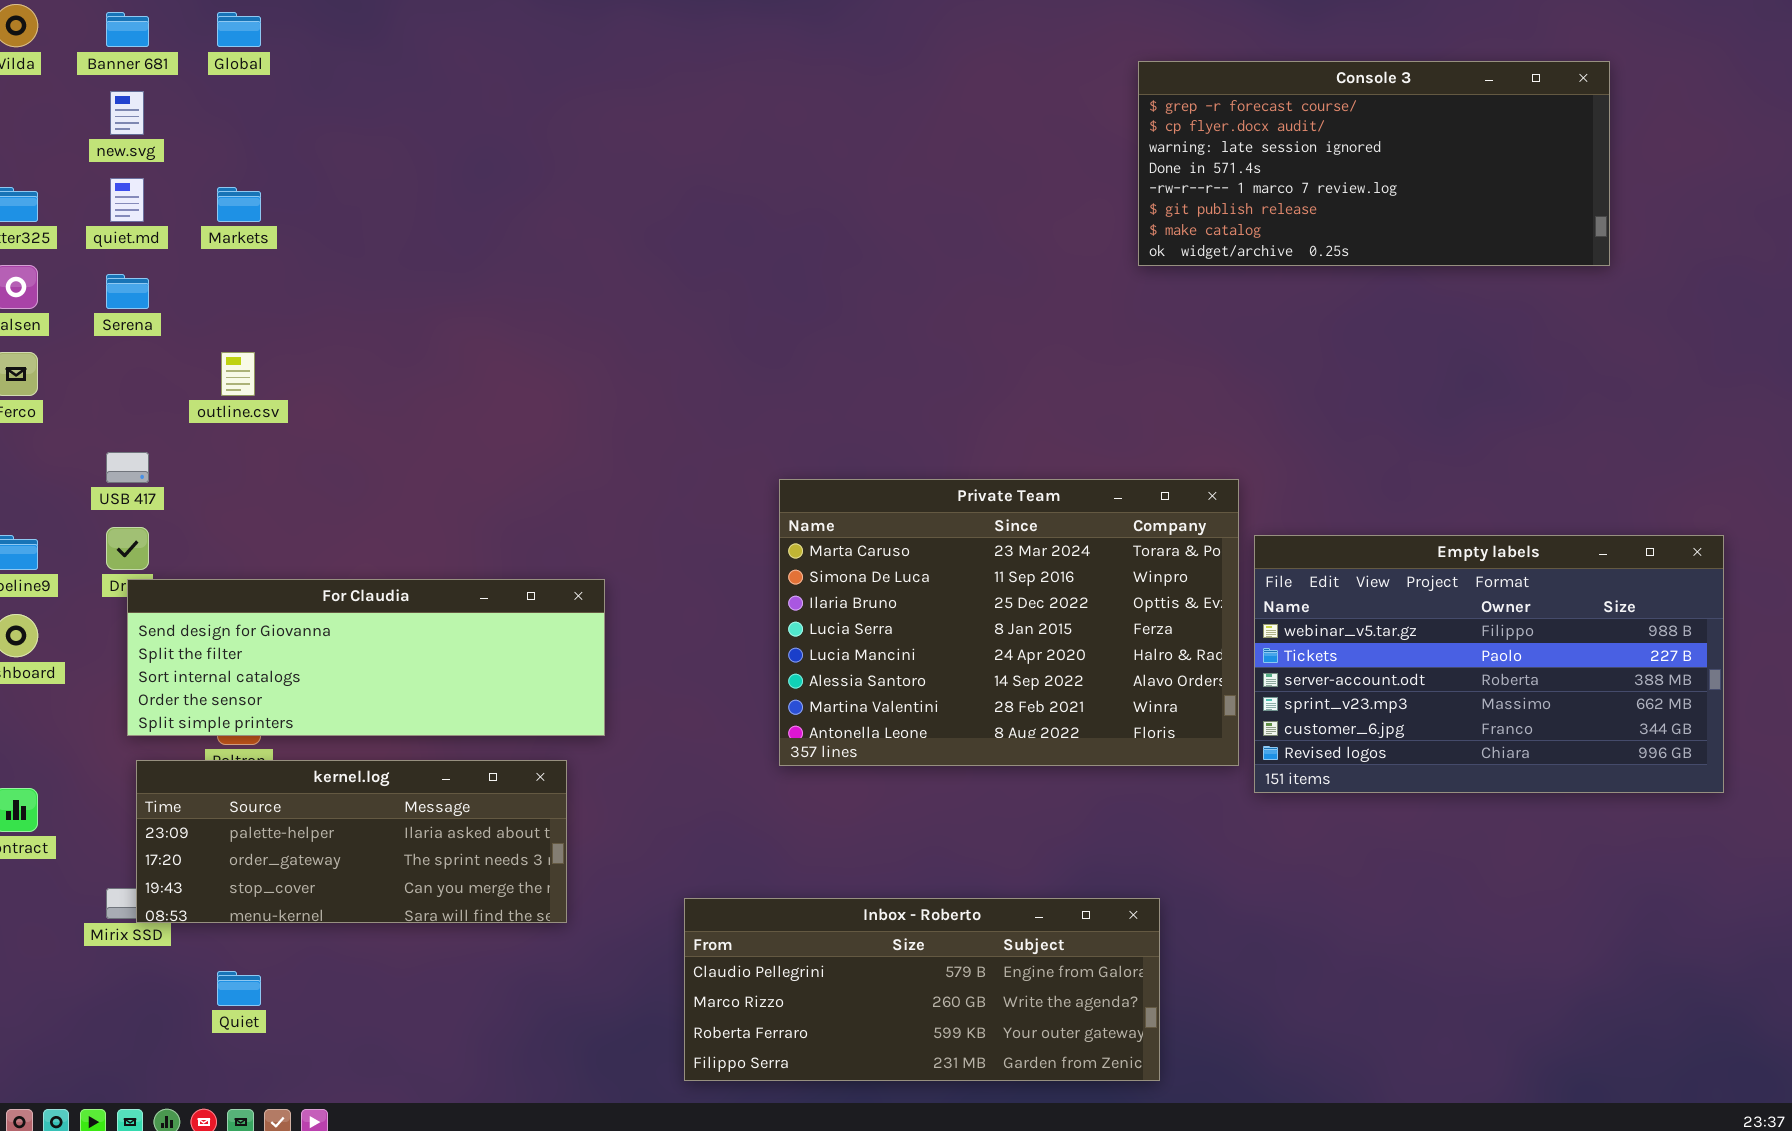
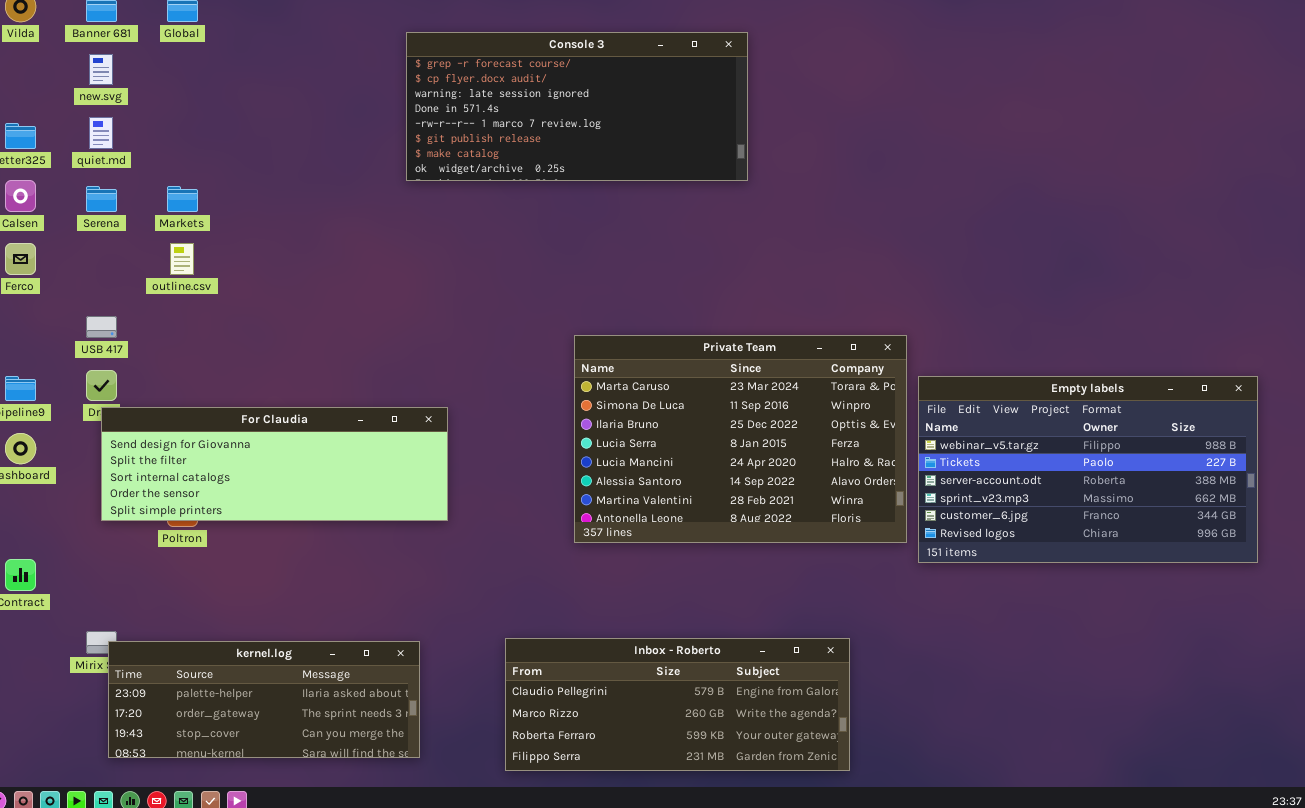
Console 3: [1138,61,1610,266] -> [406,32,748,181], moved
Markets: [217,187,261,222] -> [167,186,198,212], moved
kernel.log: [136,760,567,923] -> [108,641,420,758], moved

